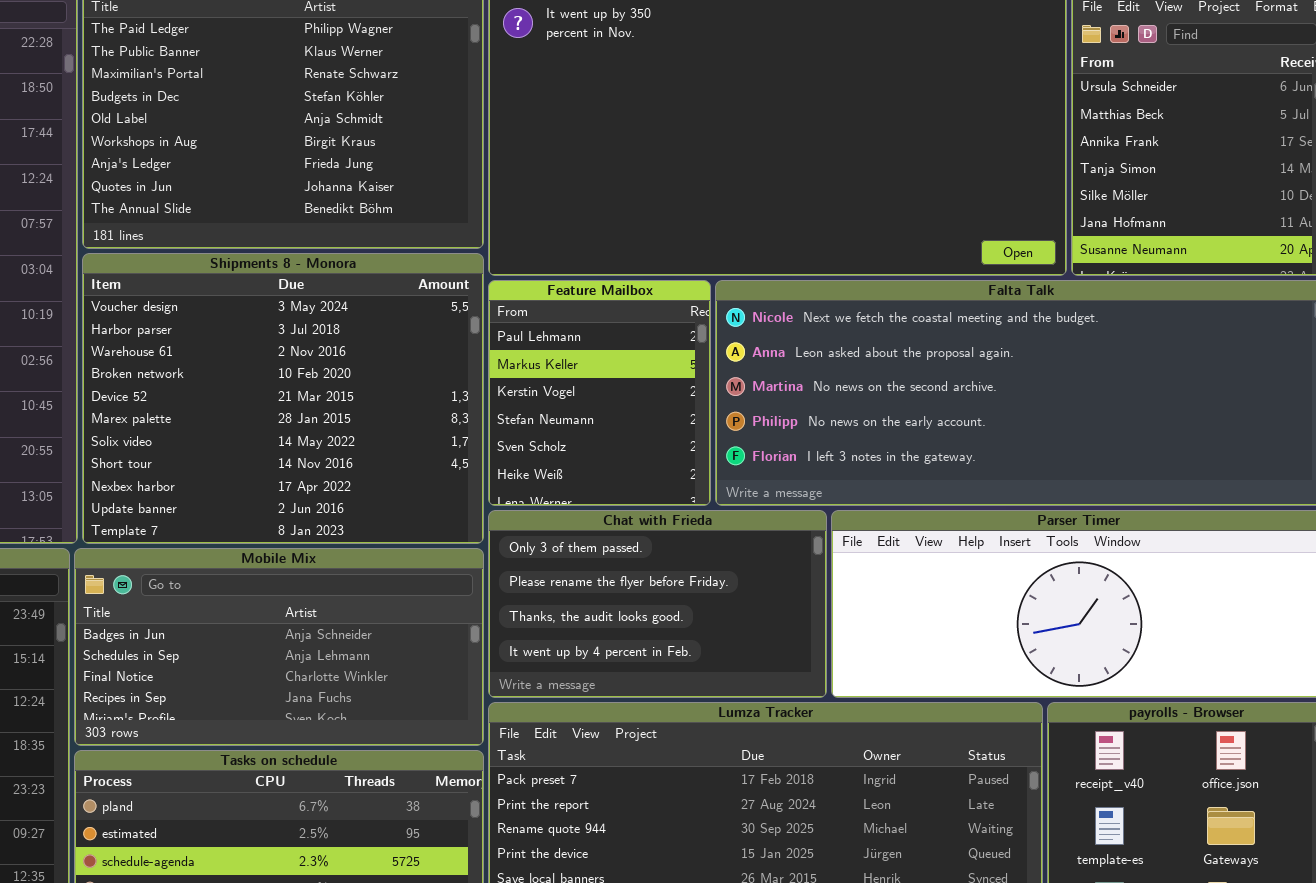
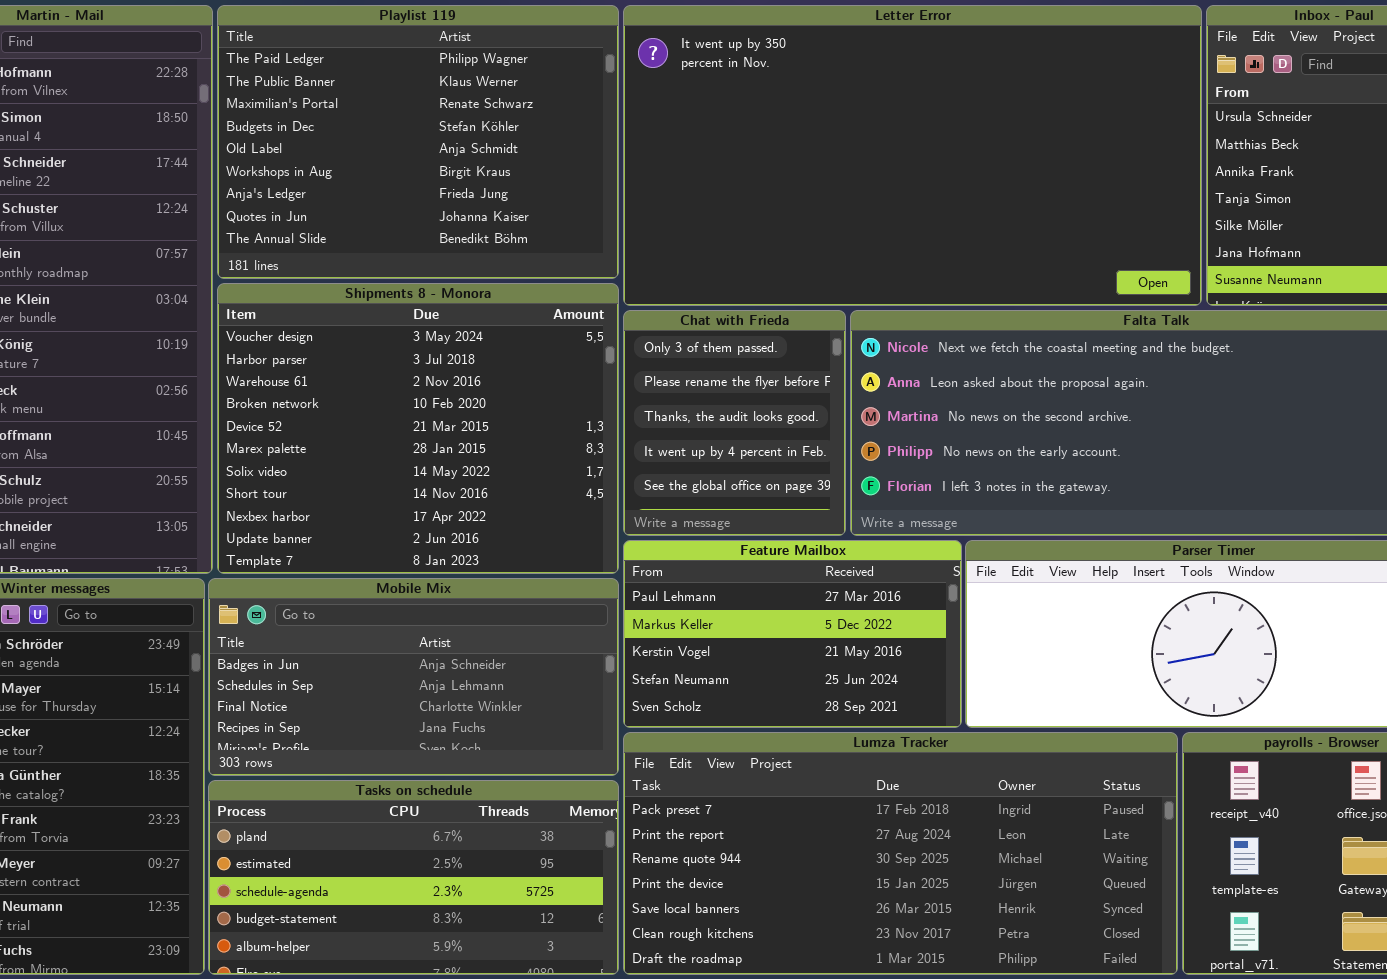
Feature Mailbox: [488,280,711,506] -> [623,540,962,728], moved, resized
Chat with Frieda: [488,510,827,698] -> [623,310,846,536], moved, resized

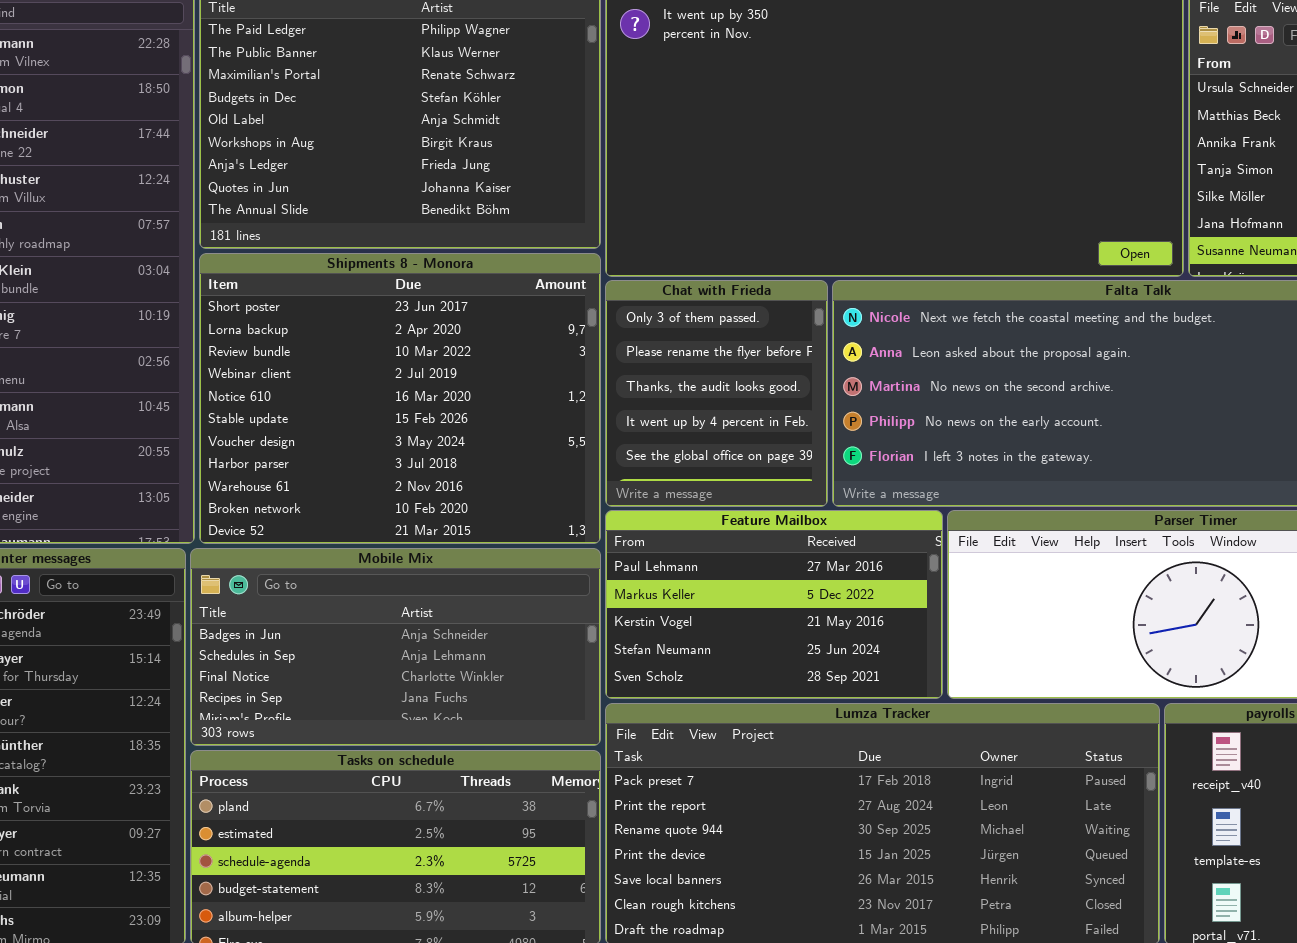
Shipments 8 - Monora: [217,283,619,574] -> [199,253,601,544], scrolled up 6 rows

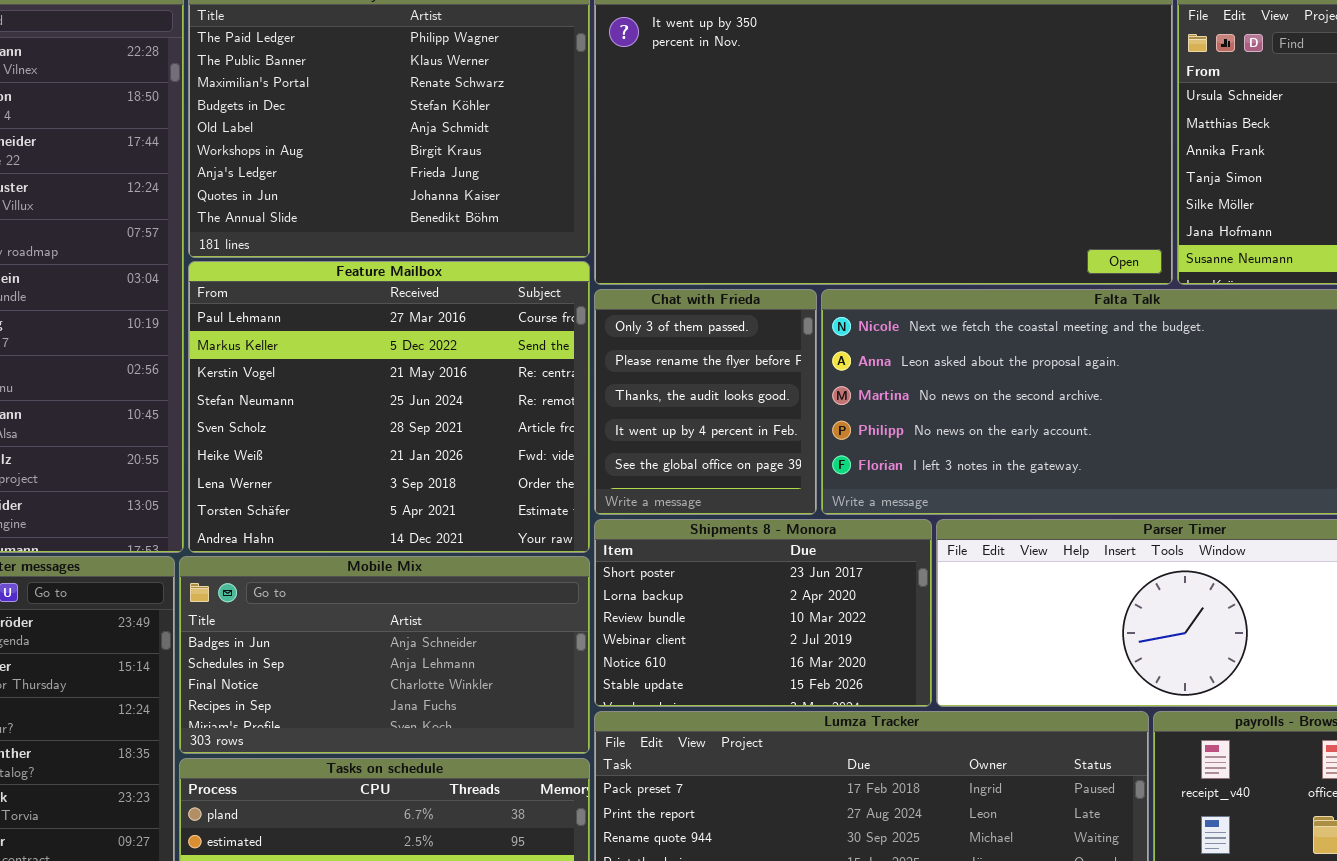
Shipments 8 - Monora: [199,253,601,544] -> [594,519,932,707], moved, resized
Feature Mailbox: [605,510,943,699] -> [188,261,590,553], moved, resized

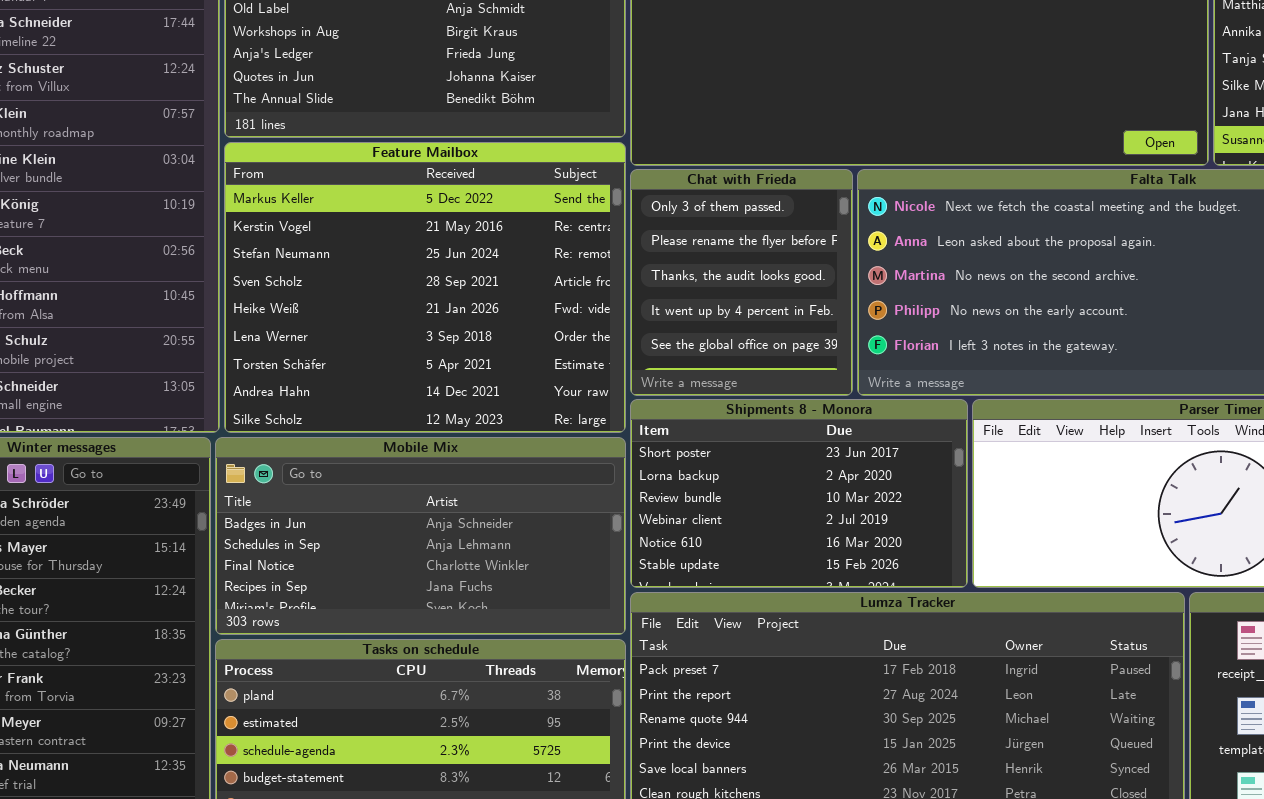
Feature Mailbox: [188,261,590,553] -> [224,142,626,433], scrolled down 1 row

